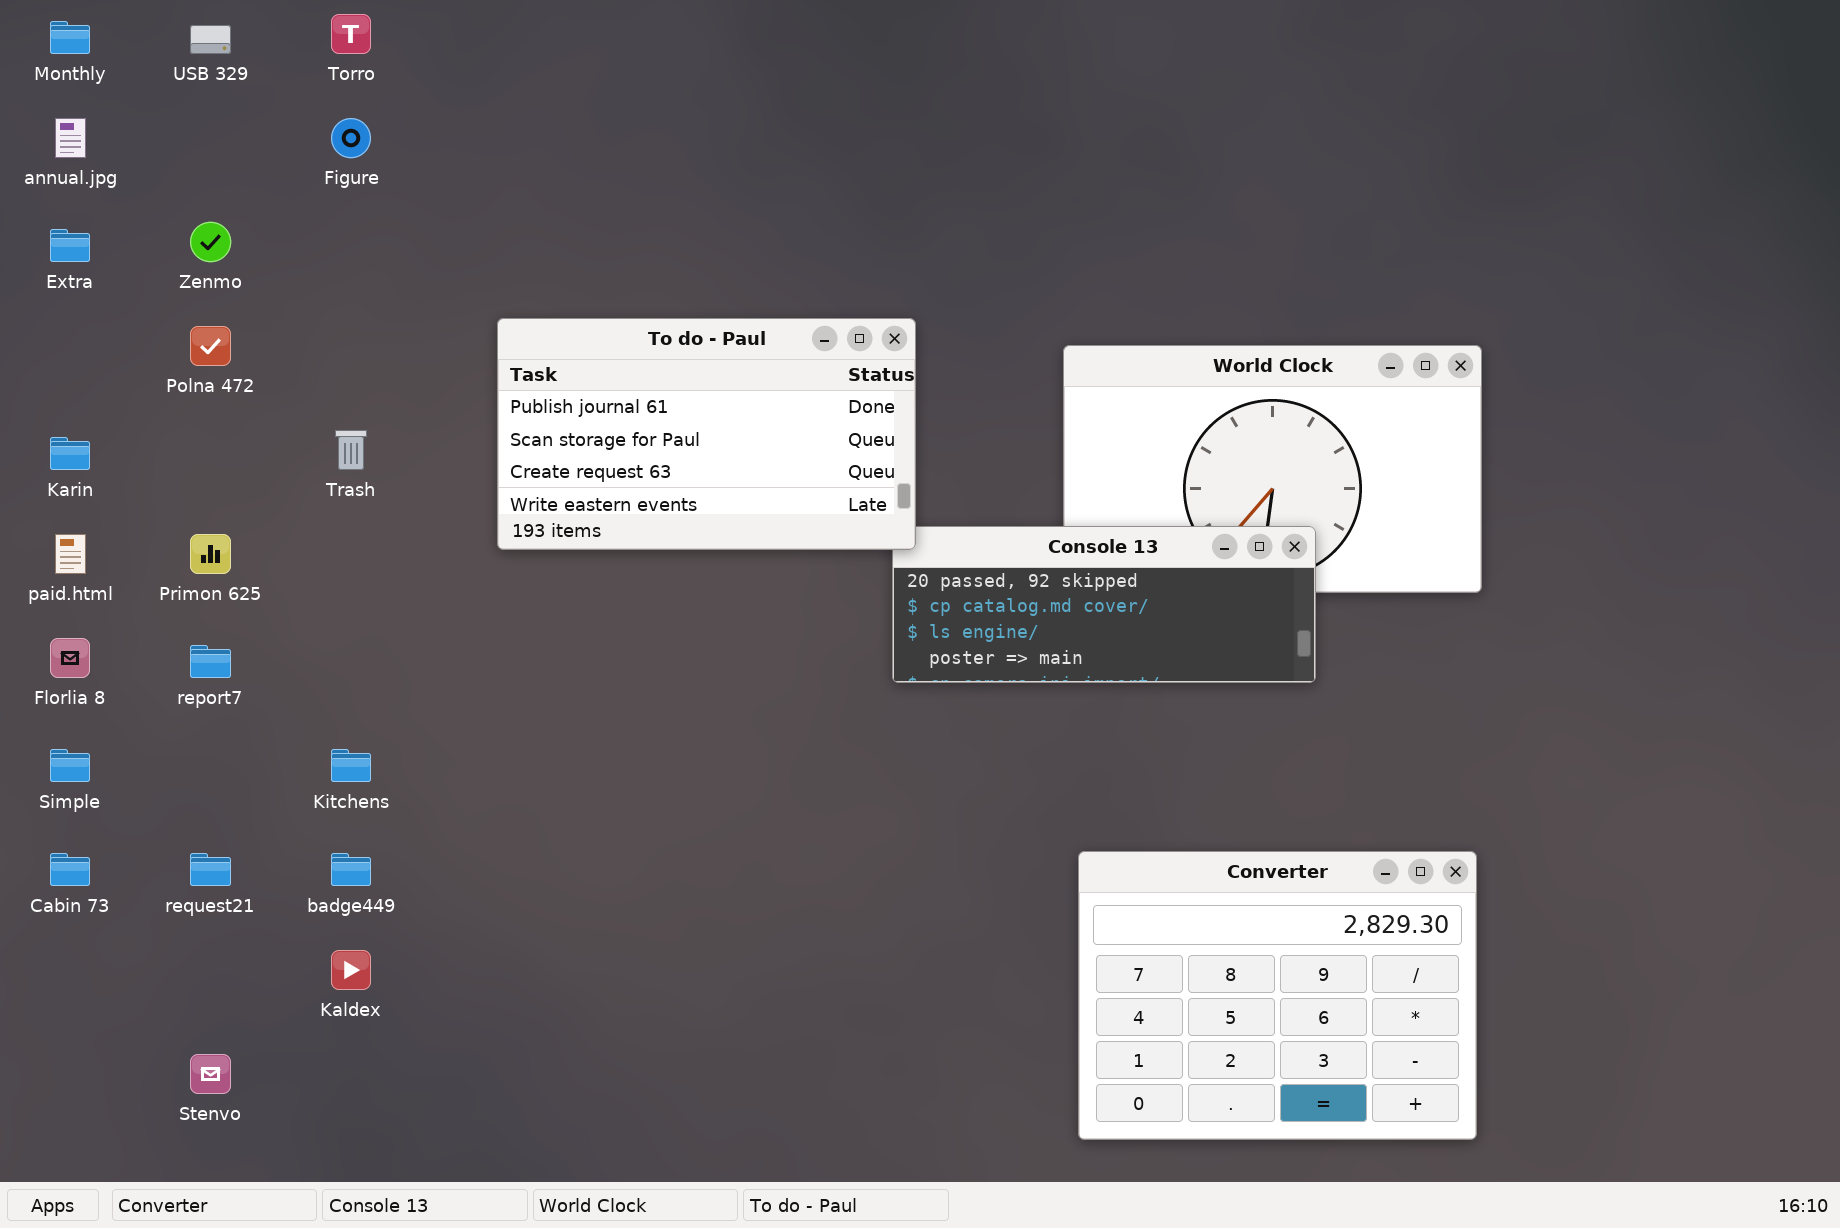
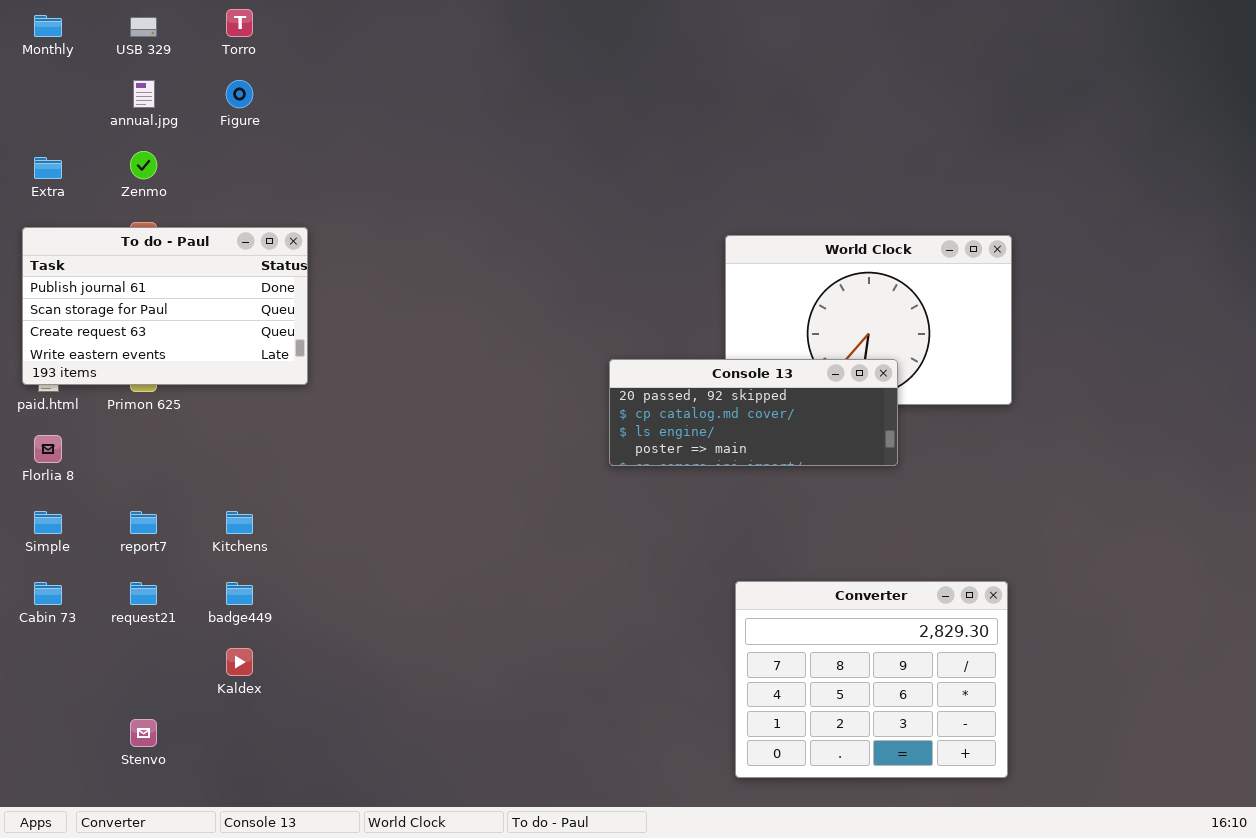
annual.jpg: [55,118,86,158] -> [133,80,155,108], moved
To do - Paul: [497,318,916,550] -> [22,227,308,385], moved
report7: [190,645,231,678] -> [130,511,157,534], moved

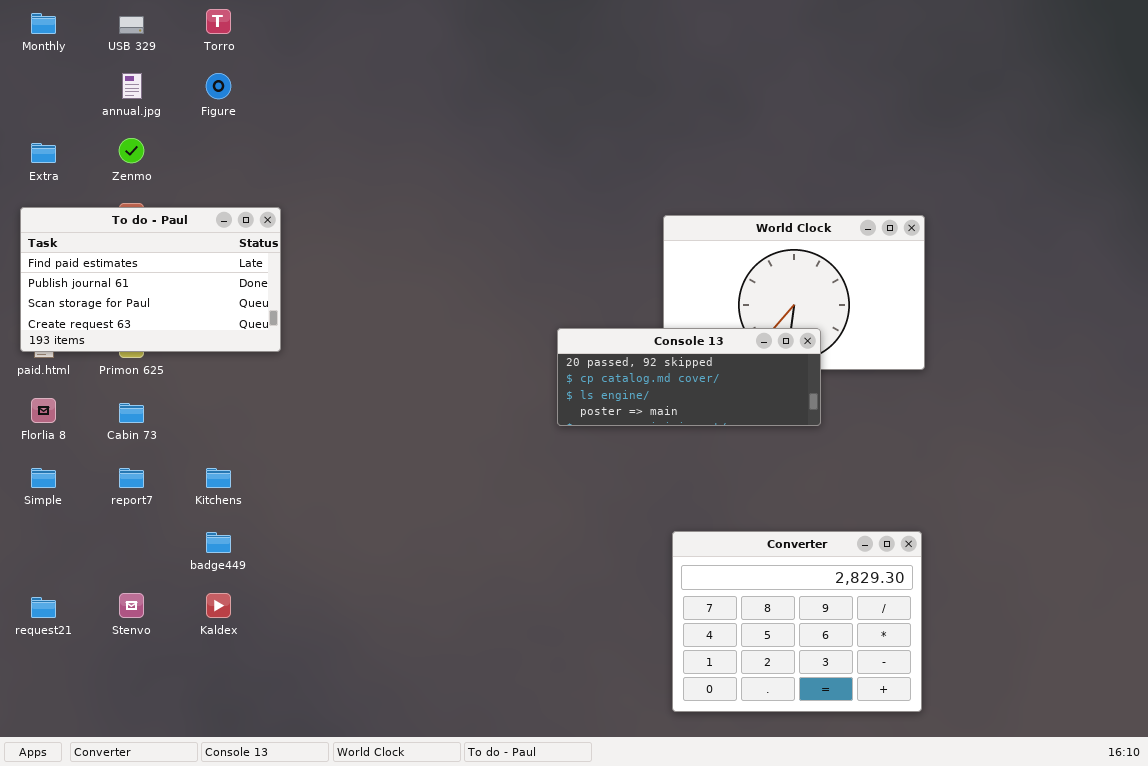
To do - Paul: [22,227,308,385] -> [20,207,281,352], scrolled up 1 row
Cabin 73: [34,582,62,605] -> [119,403,144,423], moved
request21: [130,582,157,605] -> [31,597,56,618], moved
Stenvo: [130,719,157,747] -> [119,593,144,618], moved

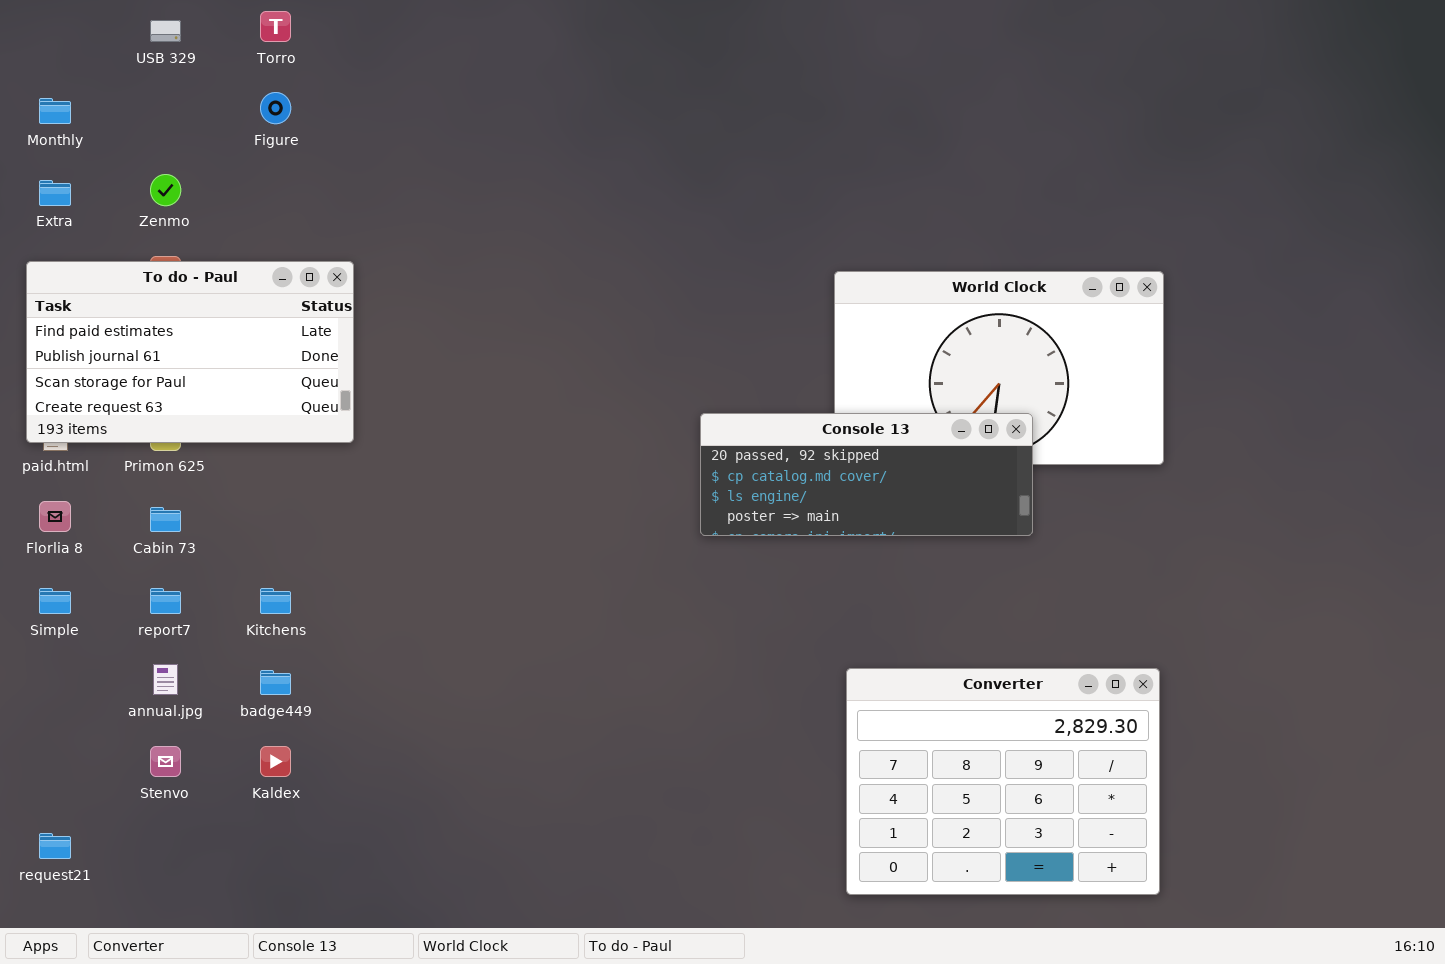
Monthly: [31,13,56,34] -> [39,98,71,124], moved
annual.jpg: [122,73,142,99] -> [153,664,178,695], moved
request21: [31,597,56,618] -> [39,833,71,859], moved

